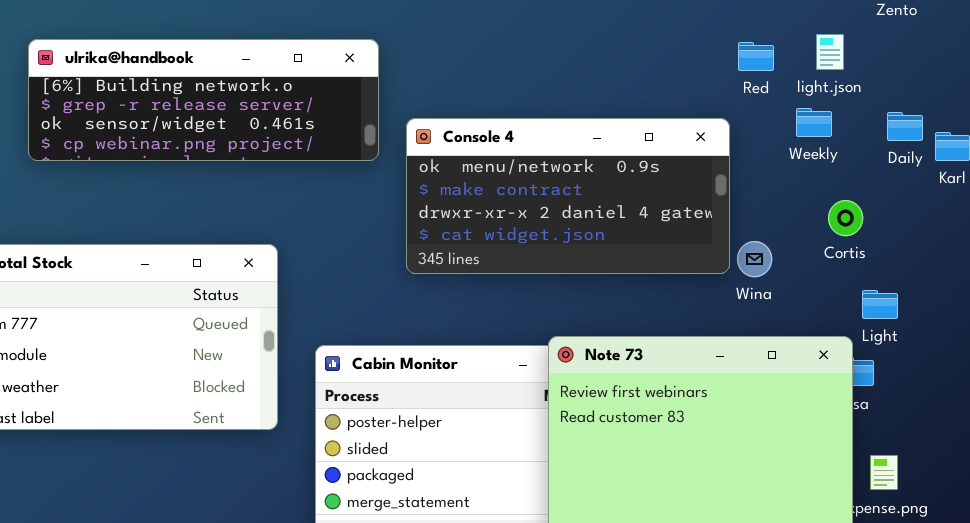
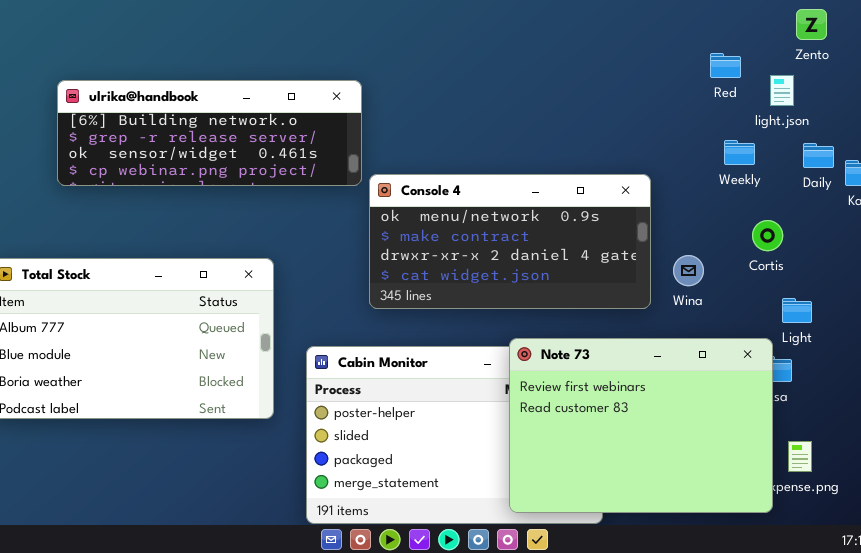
light.json: [816,34,844,70] -> [770,75,794,106], moved
Red: [738,42,774,71] -> [710,53,741,78], moved
Console 4: [406,118,730,274] -> [369,174,651,309], moved

